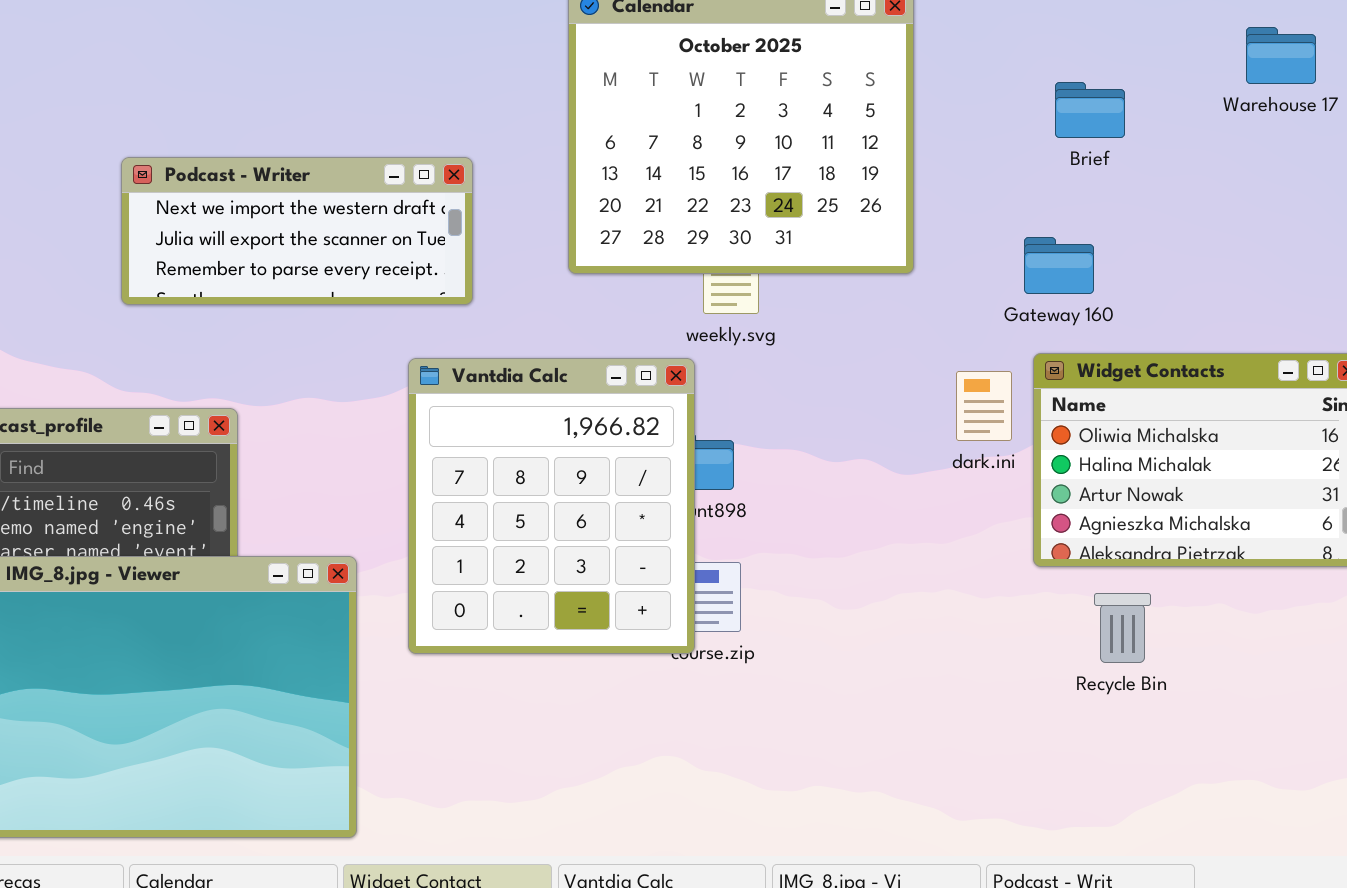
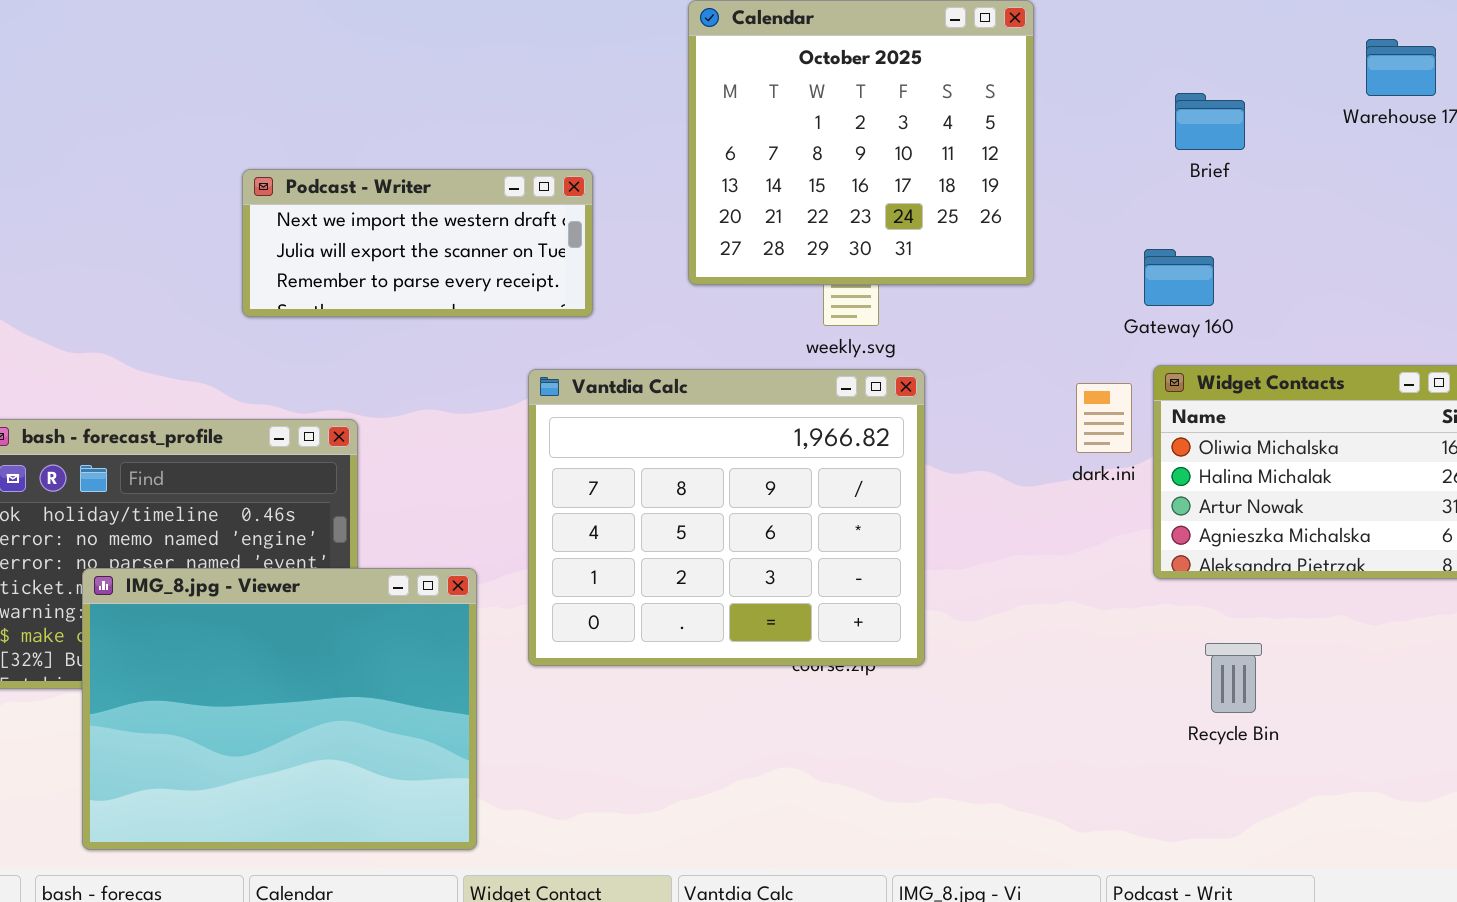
Vantdia Calc: [408,358,695,654] -> [528,369,925,666], resized
Recycle Bin: [1094,593,1151,663] -> [1205,643,1262,713], moved

